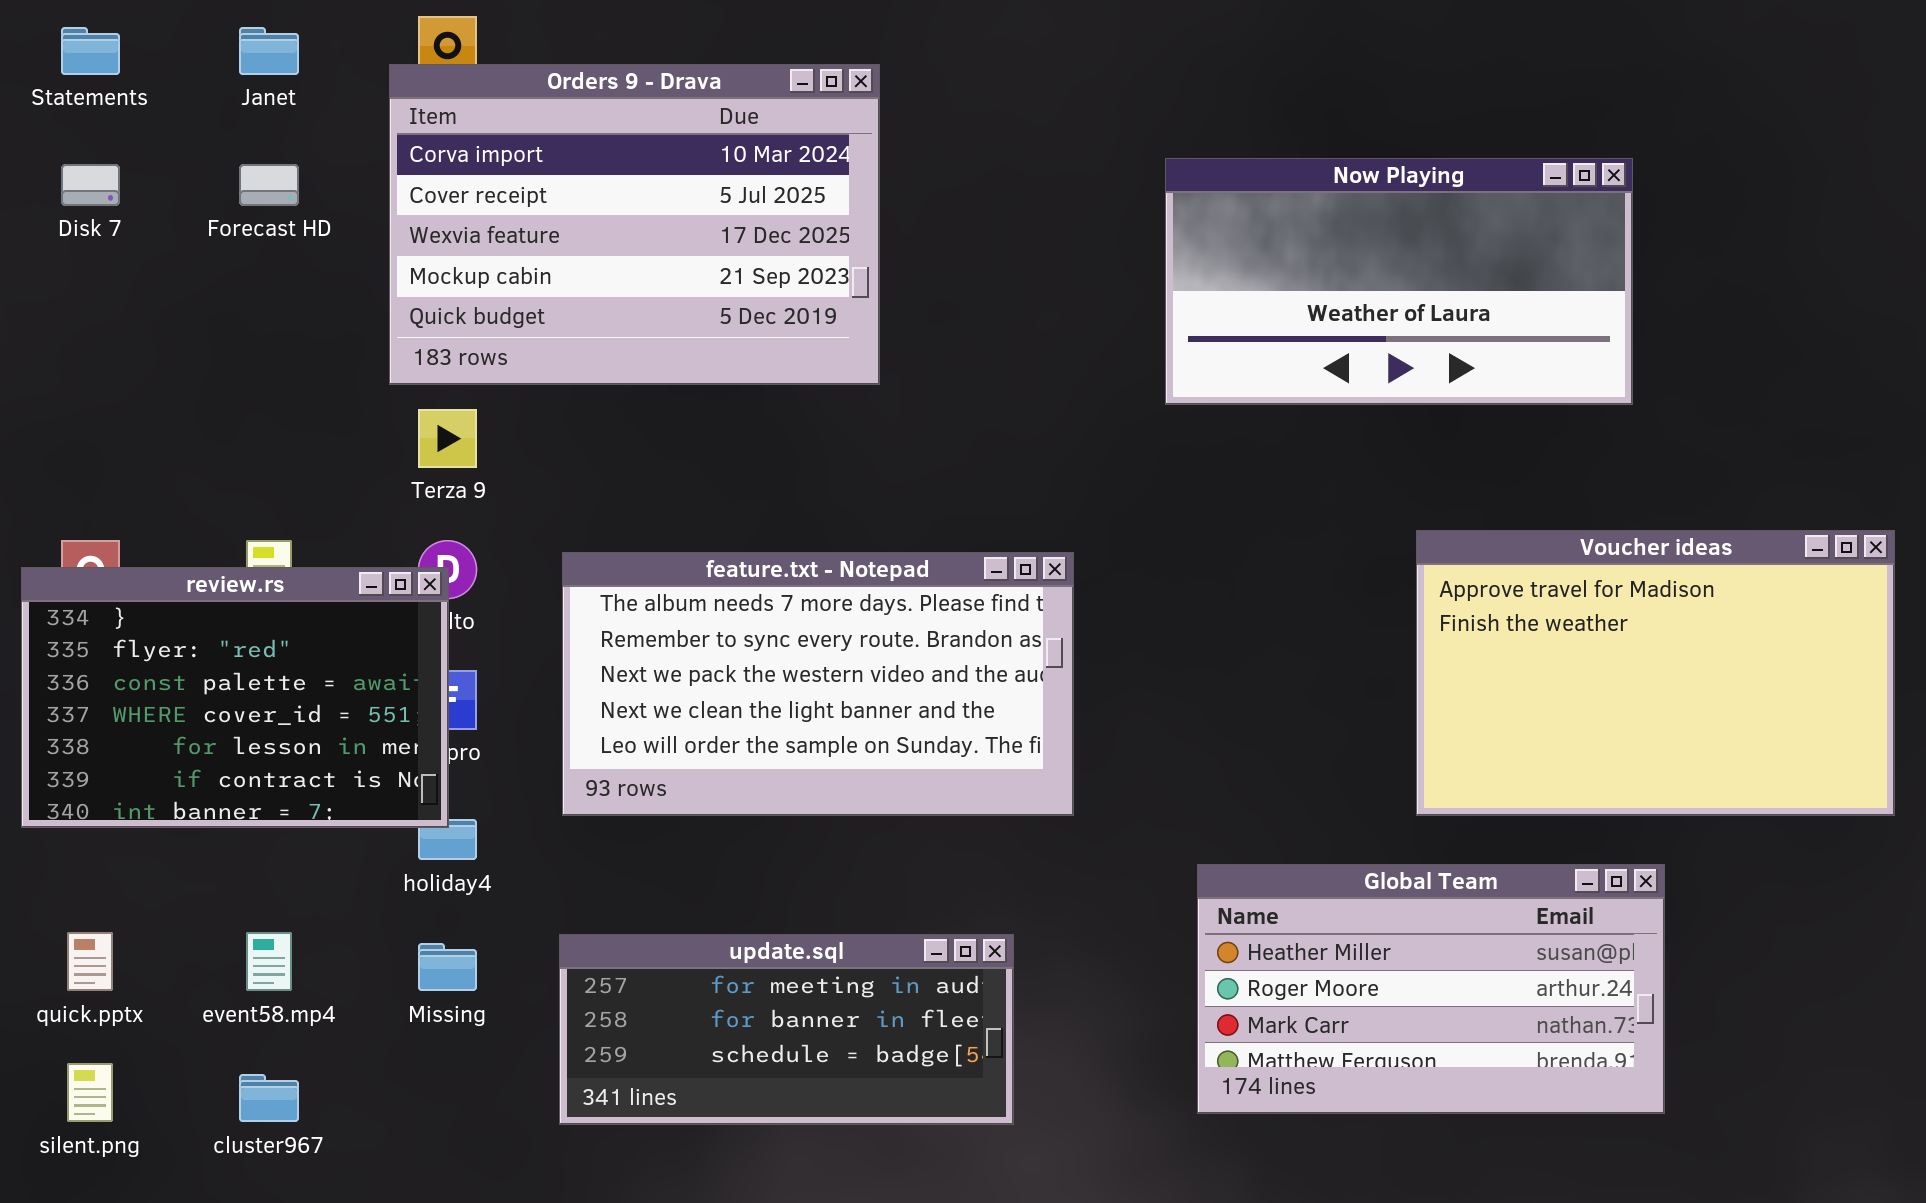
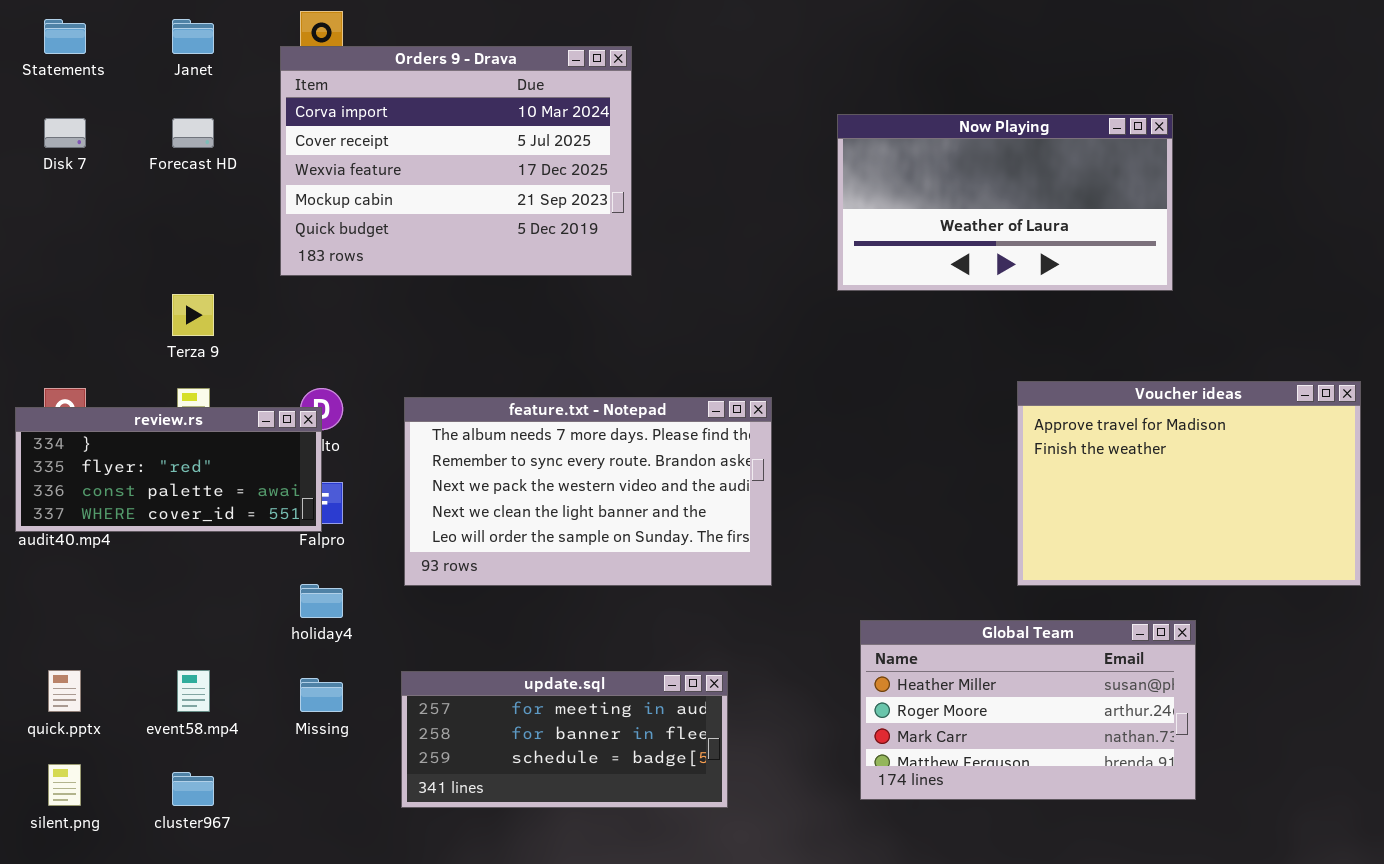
Terza 9: [418,409,477,468] -> [172,294,214,336], moved
review.rs: [21,567,449,828] -> [15,407,322,532], resized

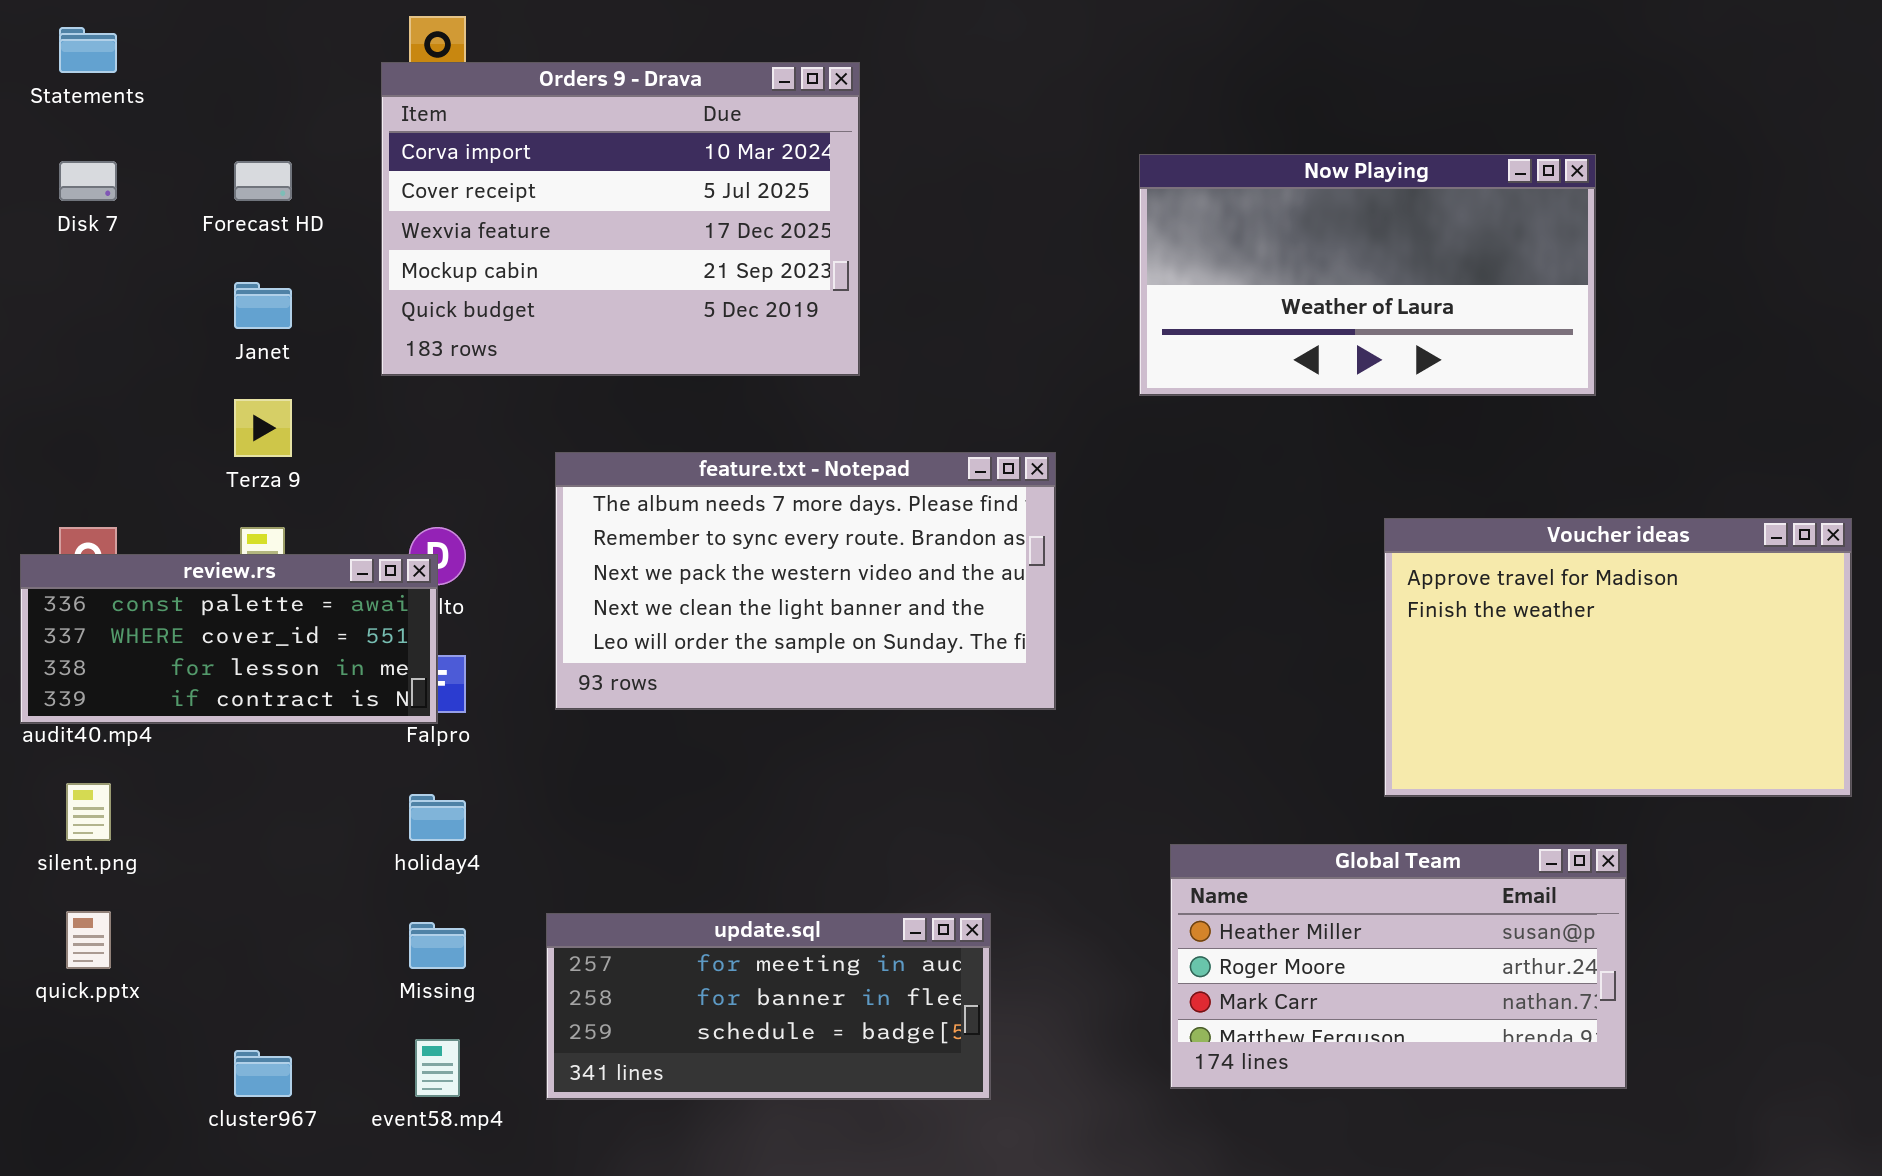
Janet: [172,19,214,54] -> [234,282,292,329], moved
feature.txt - Notepad: [404,397,772,586] -> [555,452,1056,710], moved
review.rs: [15,407,322,532] -> [20,554,438,724], scrolled down 2 rows
event58.mp4: [177,670,210,712] -> [415,1039,460,1097], moved
silent.png: [48,764,81,806] -> [66,783,111,841], moved

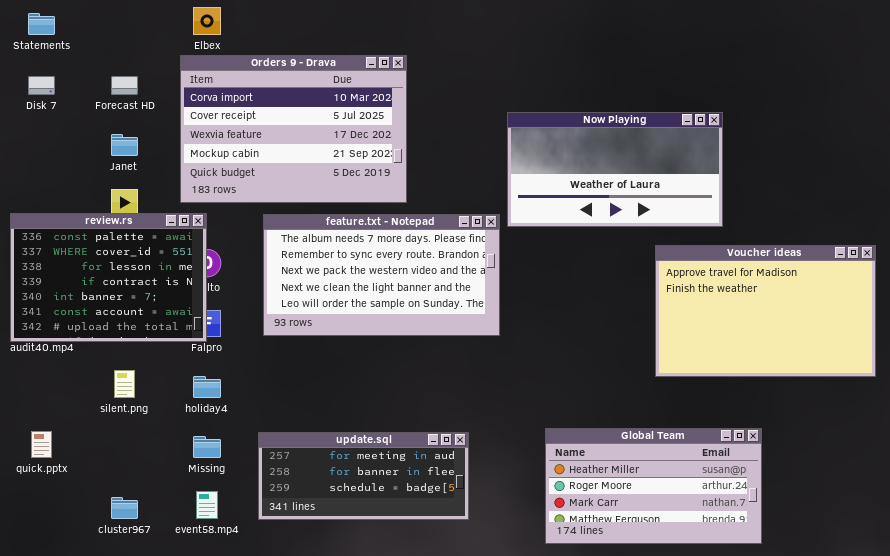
Orders 9 - Drava: [381,62,860,376] -> [180,55,407,203], moved
Now Playing: [1139,154,1596,396] -> [507,112,723,227], moved
review.rs: [20,554,438,724] -> [10,213,207,342], resized
silent.png: [66,783,111,841] -> [114,370,135,398], moved
Global Team: [1170,844,1627,1089] -> [545,428,762,544], moved

